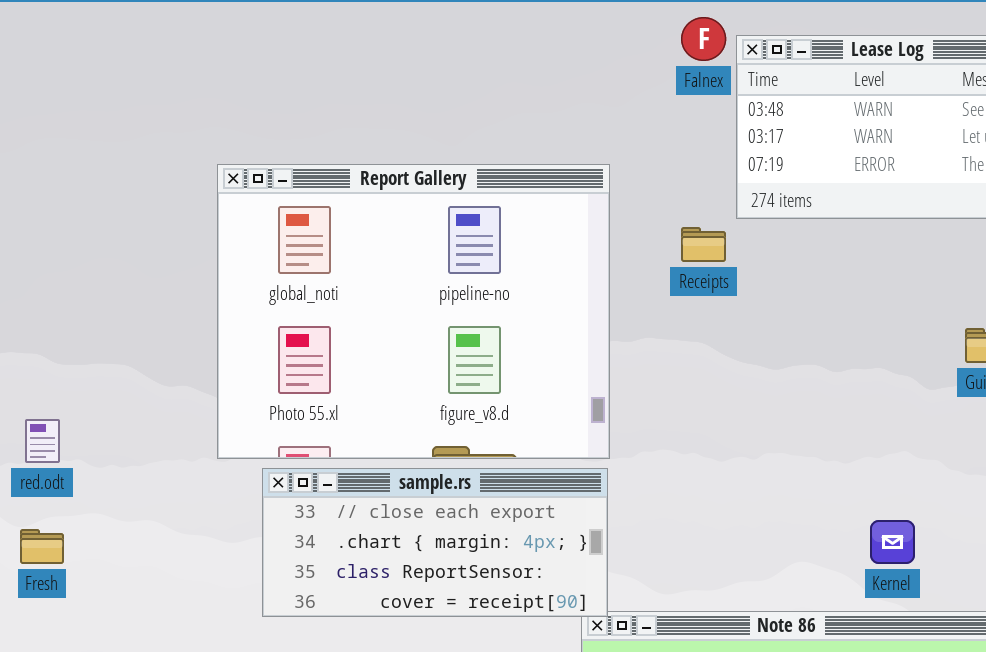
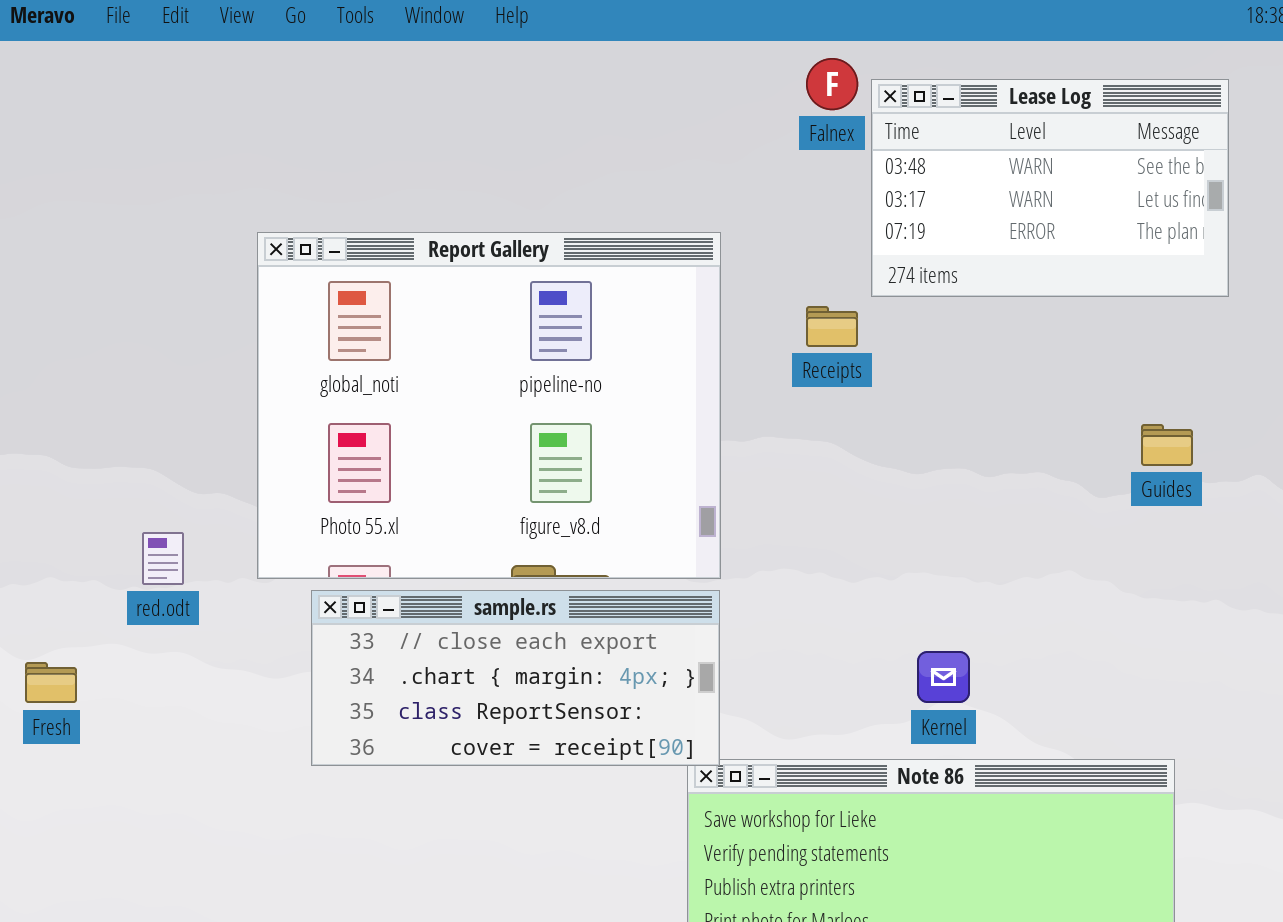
red.odt: [25,419,60,463] -> [142,532,184,585], moved
Kernel: [870,520,915,564] -> [917,651,970,703], moved

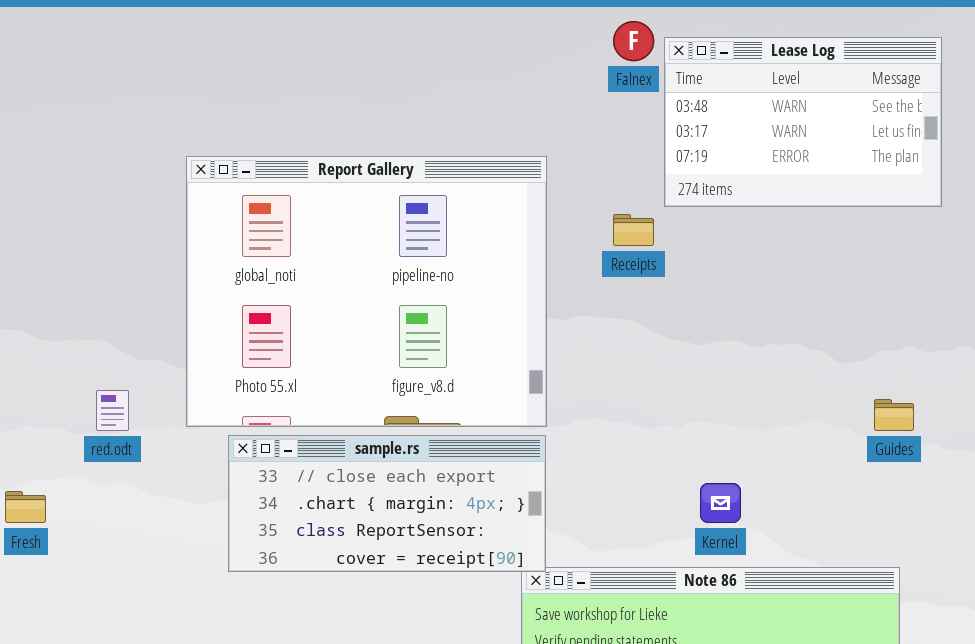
Guides: [1141,424,1193,466] -> [874,399,914,431], moved

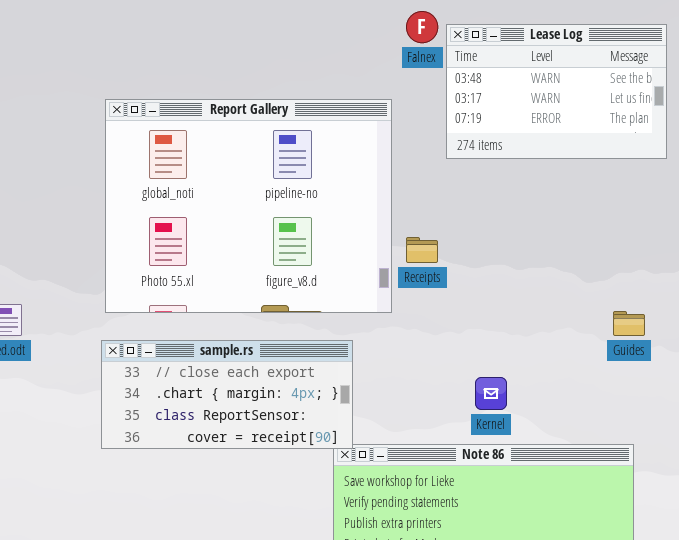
Report Gallery: [186,156,547,427] -> [105,99,392,313], moved
Receipts: [613,214,654,246] -> [406,237,438,263], moved

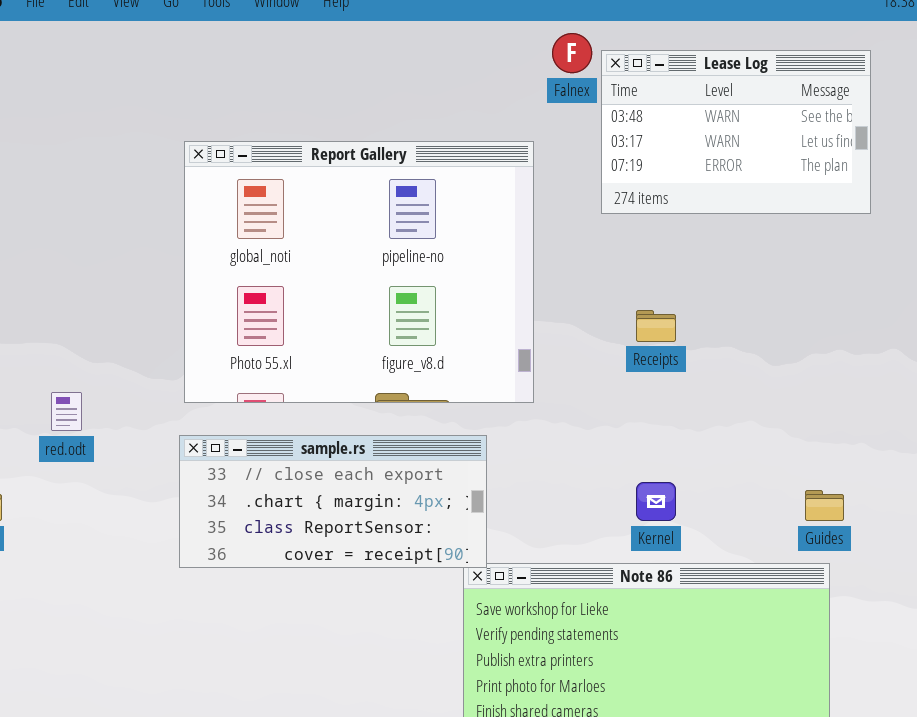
Receipts: [406,237,438,263] -> [636,310,676,342], moved
Guides: [613,311,645,336] -> [805,490,844,521], moved

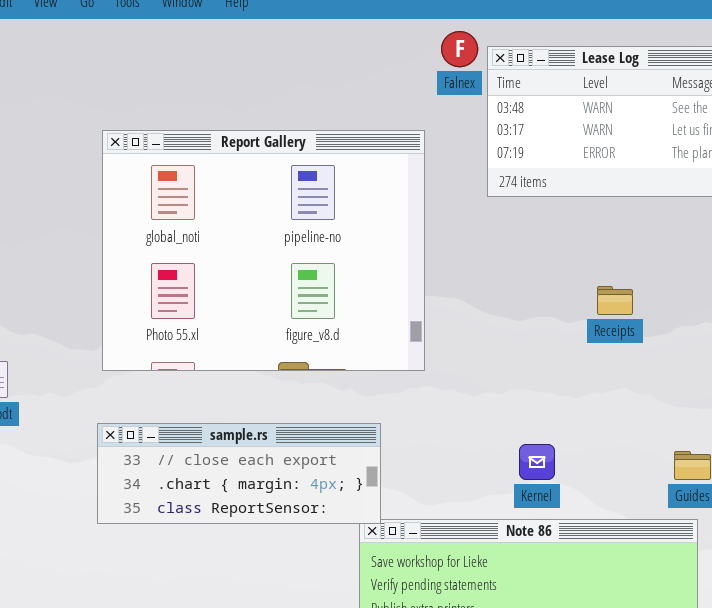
Receipts: [636,310,676,342] -> [597,286,633,315], moved
sample.rs: [179,435,487,568] -> [97,423,381,524], resized

